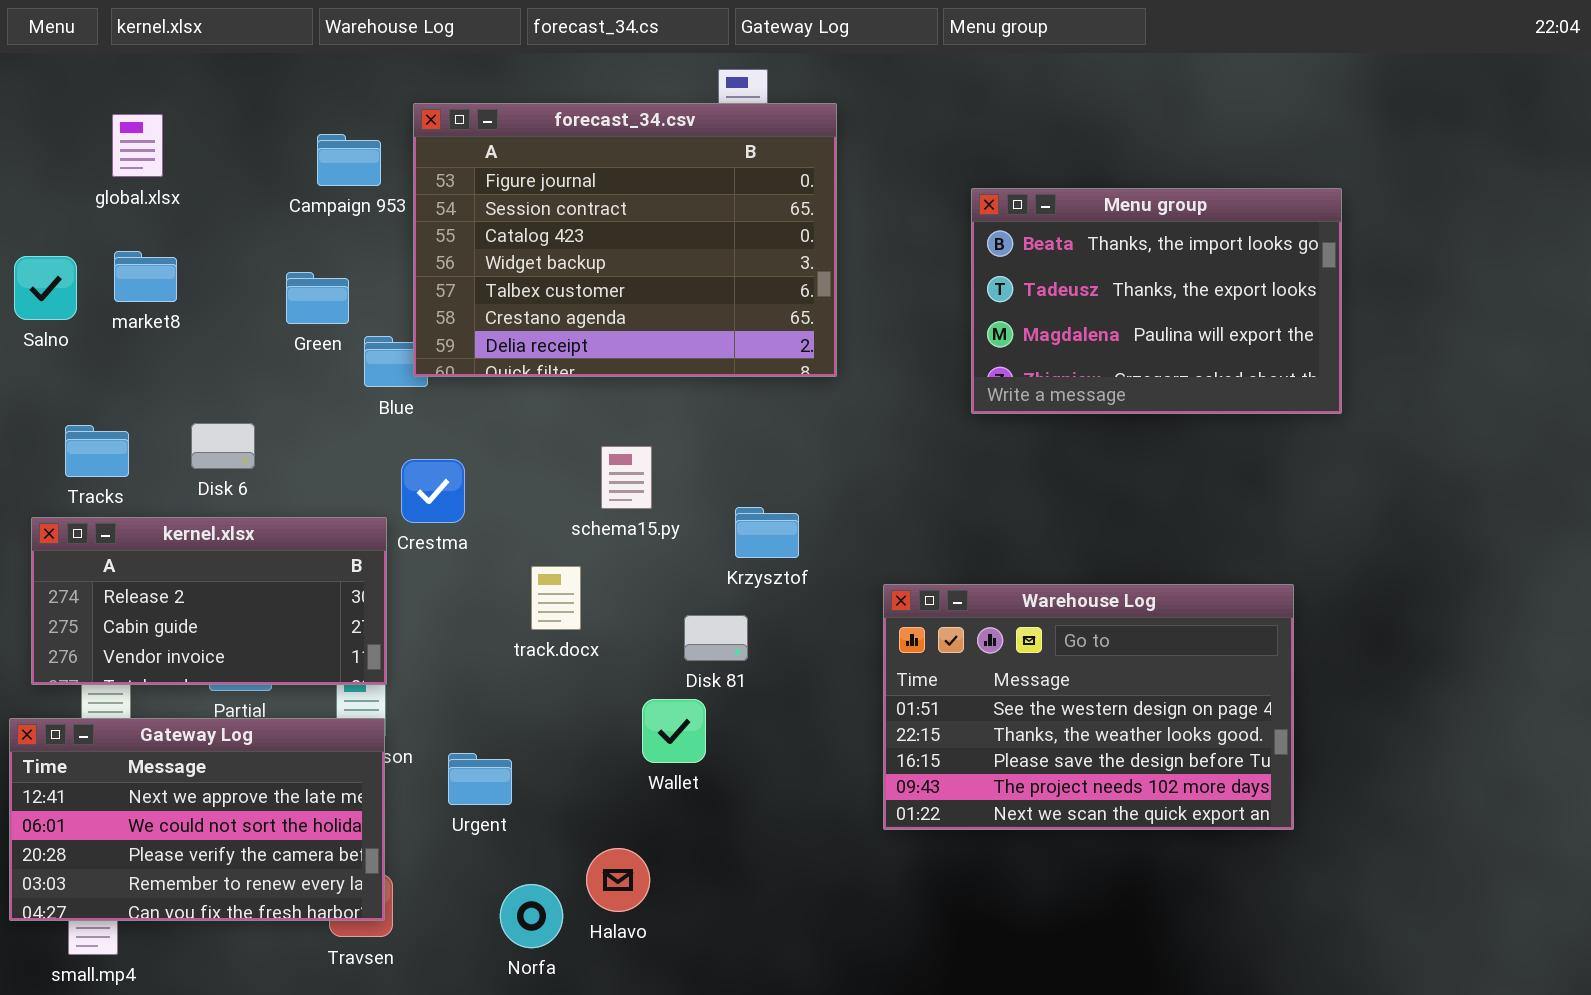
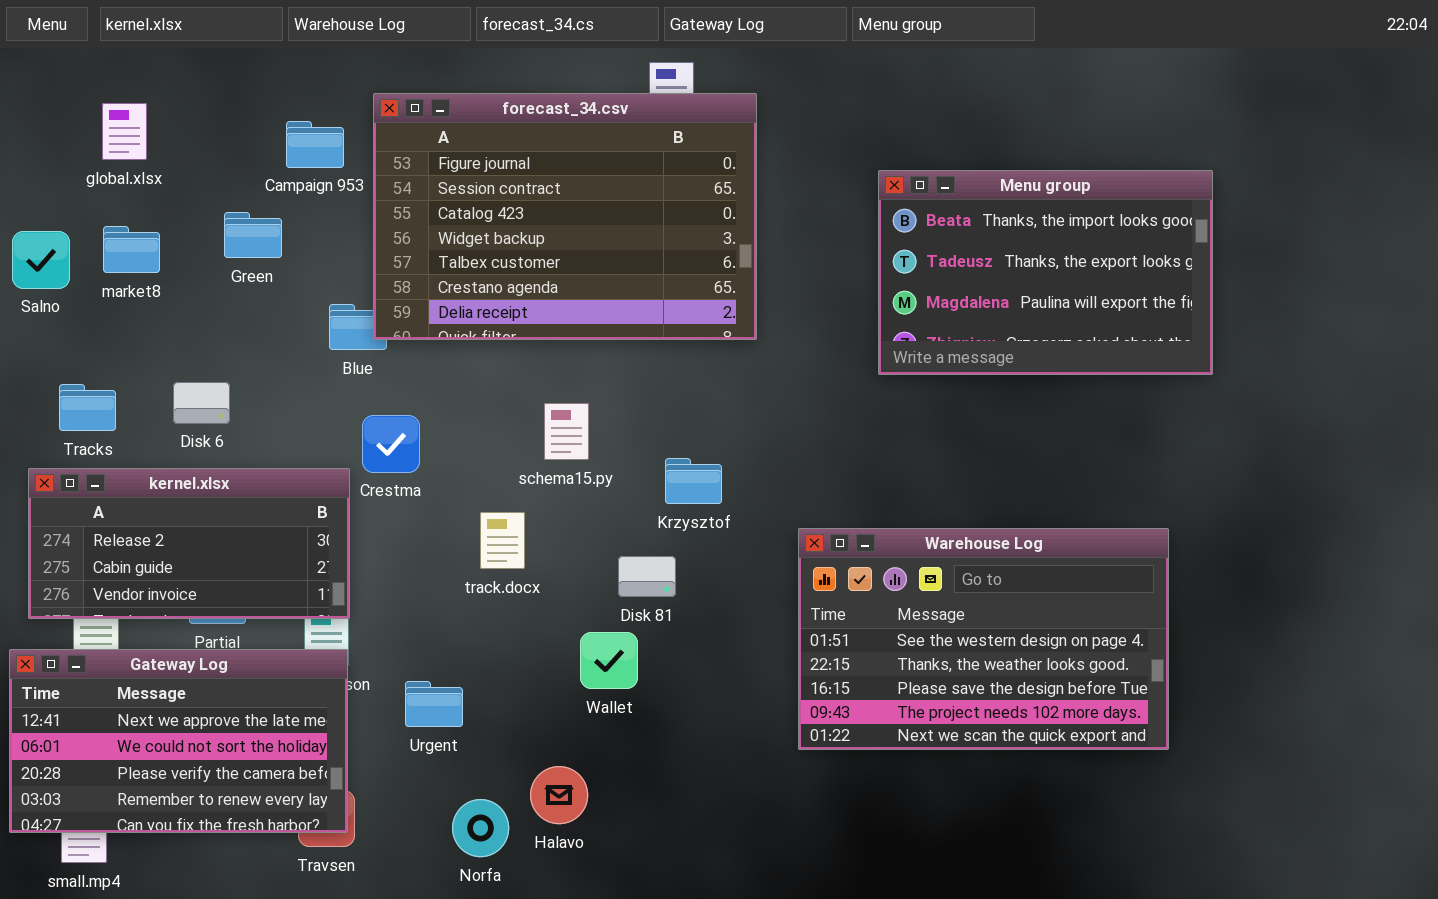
Green: [286,272,349,324] -> [224,212,282,258], moved

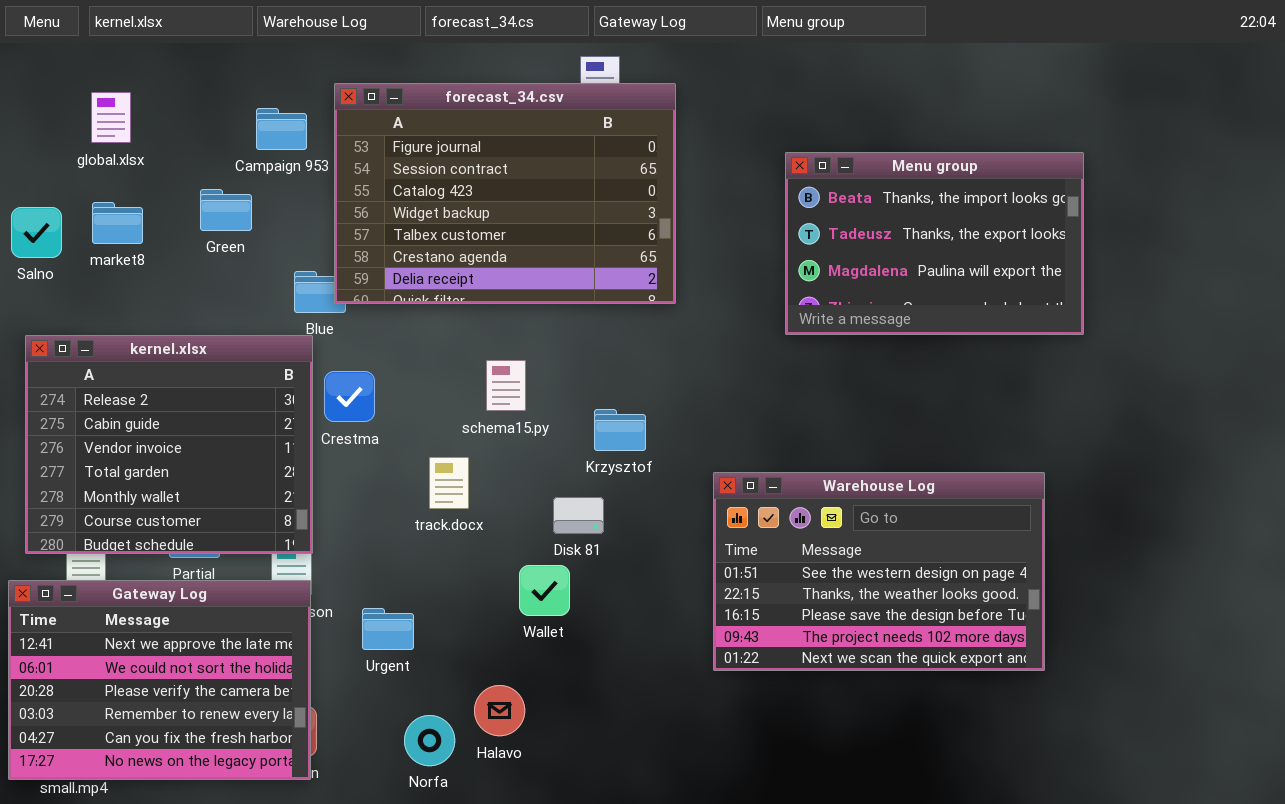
kernel.xlsx: [28,468,350,619] -> [25,335,313,554], resized
Gateway Log: [9,649,348,833] -> [8,580,311,780], resized

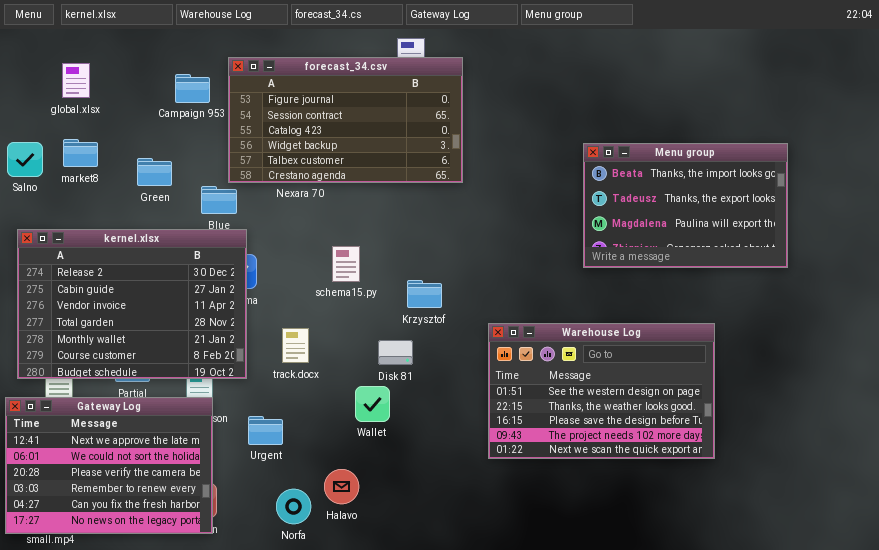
forecast_34.csv: [334,83,676,304] -> [228,57,463,183], resized
Menu group: [785,152,1084,335] -> [583,143,788,268], moved
Green: [200,189,252,231] -> [137,158,172,186], moved
kernel.xlsx: [25,335,313,554] -> [17,229,247,379], resized
track.docx: [429,457,469,509] -> [282,328,309,363], moved

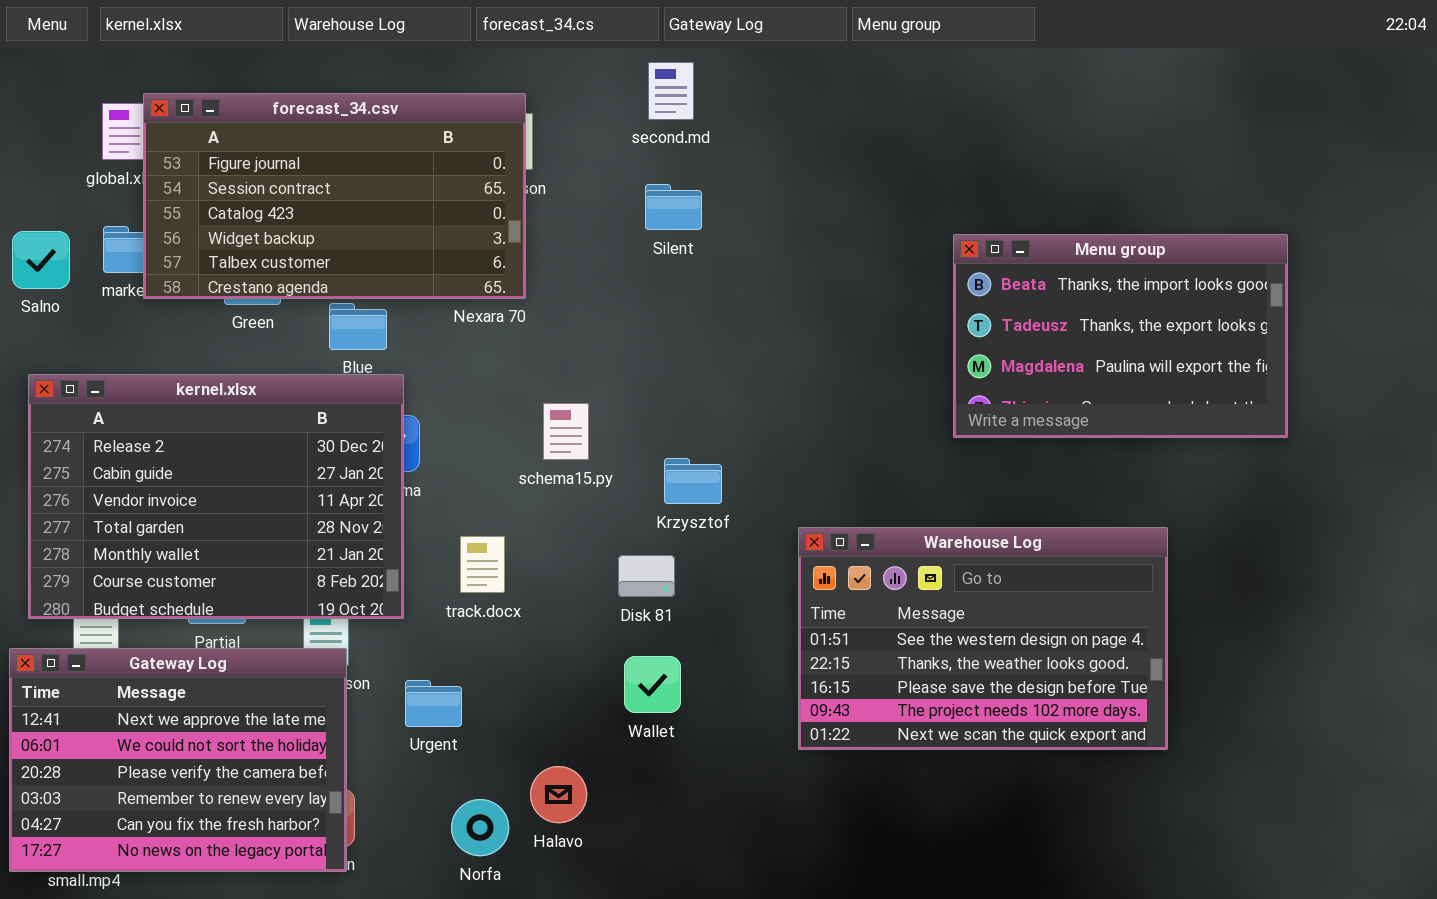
forecast_34.csv: [228,57,463,183] -> [143,93,526,299], moved
Wallet: [355,386,390,422] -> [624,656,681,713], moved

